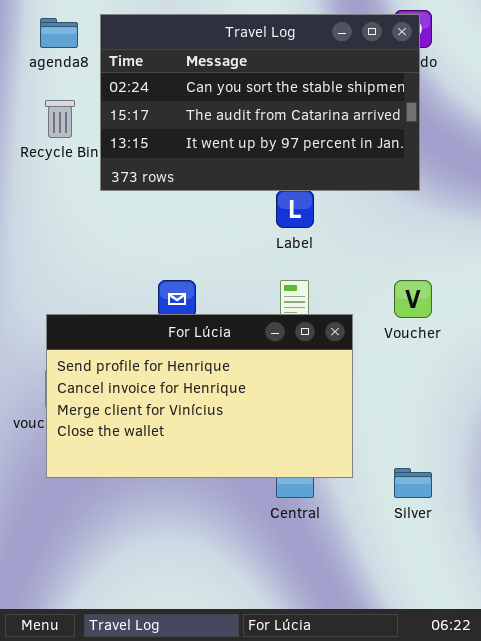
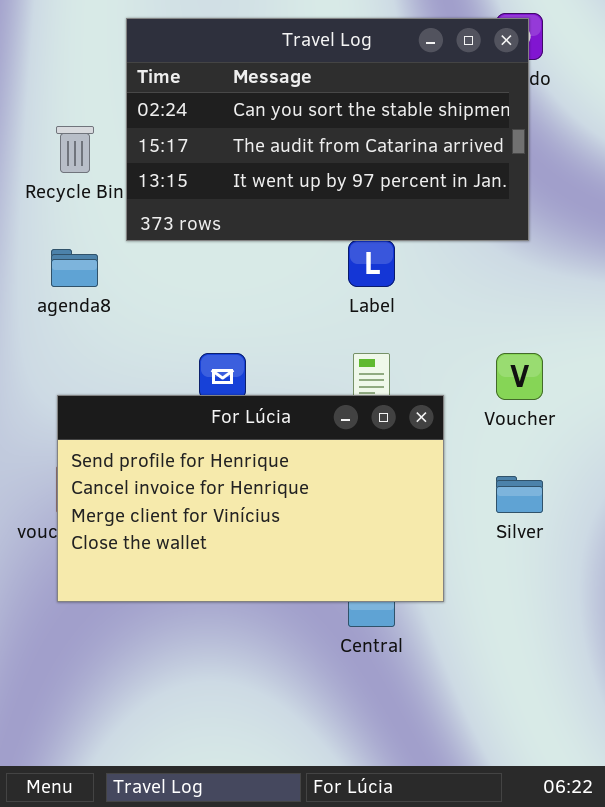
agenda8: [40,18,78,48] -> [51,249,98,287], moved
Silver: [394,468,432,498] -> [496,476,543,513], moved

